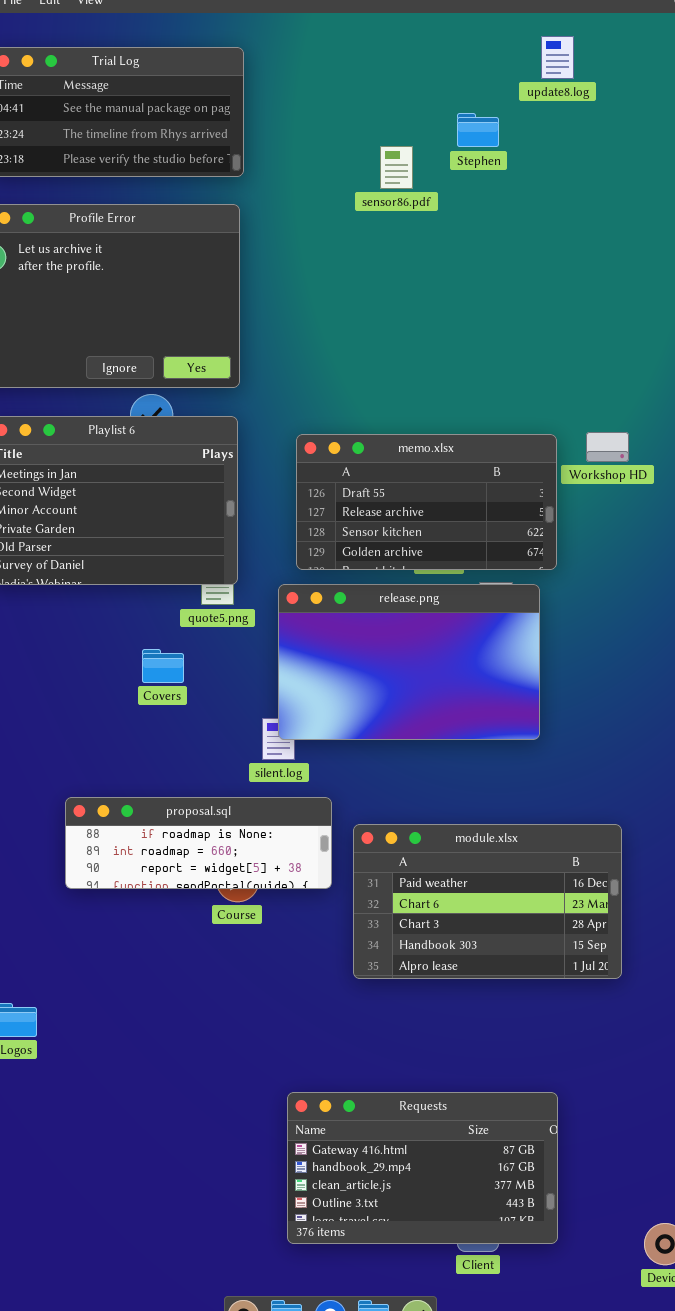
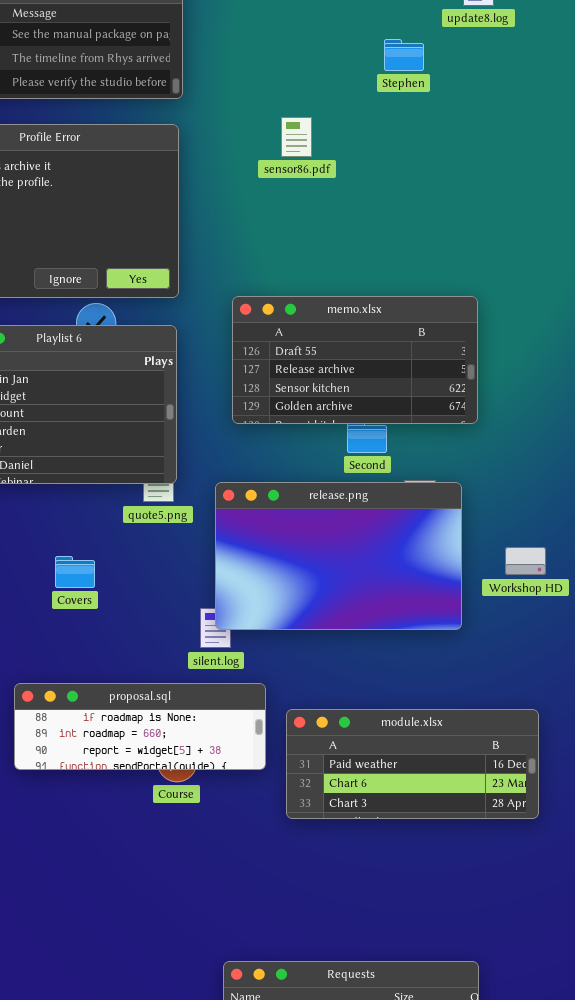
sensor86.pdf: [380,146,413,189] -> [281,117,312,157], moved
Workshop HD: [586,432,629,462] -> [505,547,546,575], moved
memo.xlsx: [296,434,557,570] -> [232,296,478,424], moved
Covers: [142,649,184,683] -> [55,556,95,588], moved
module.xlsx: [353,824,622,979] -> [286,709,539,819], resized

